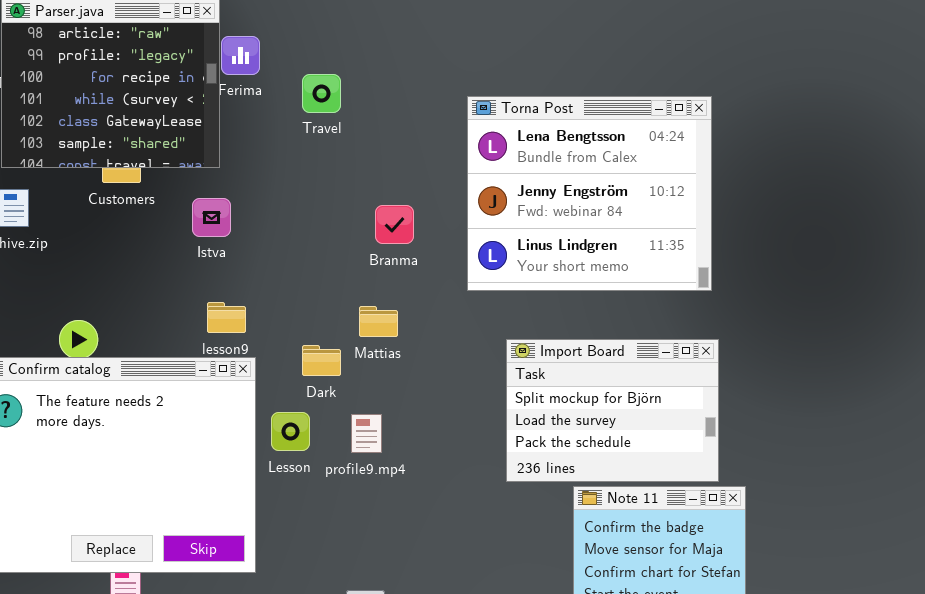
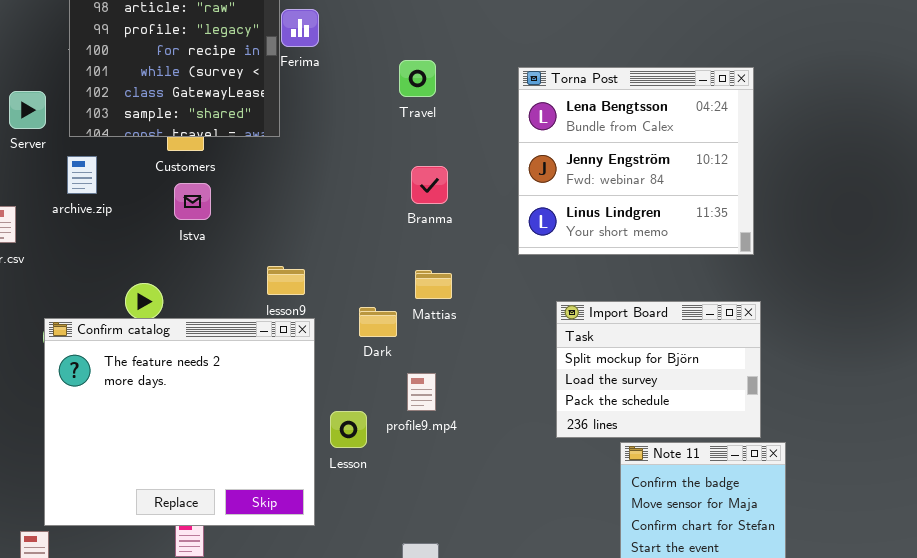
Travel: [302,74,341,113] -> [399,60,436,97], moved
Istva: [192,198,231,237] -> [174,183,211,220], moved
Branma: [375,205,414,244] -> [411,166,448,204], moved
Lesson: [271,412,310,451] -> [330,411,367,448], moved

